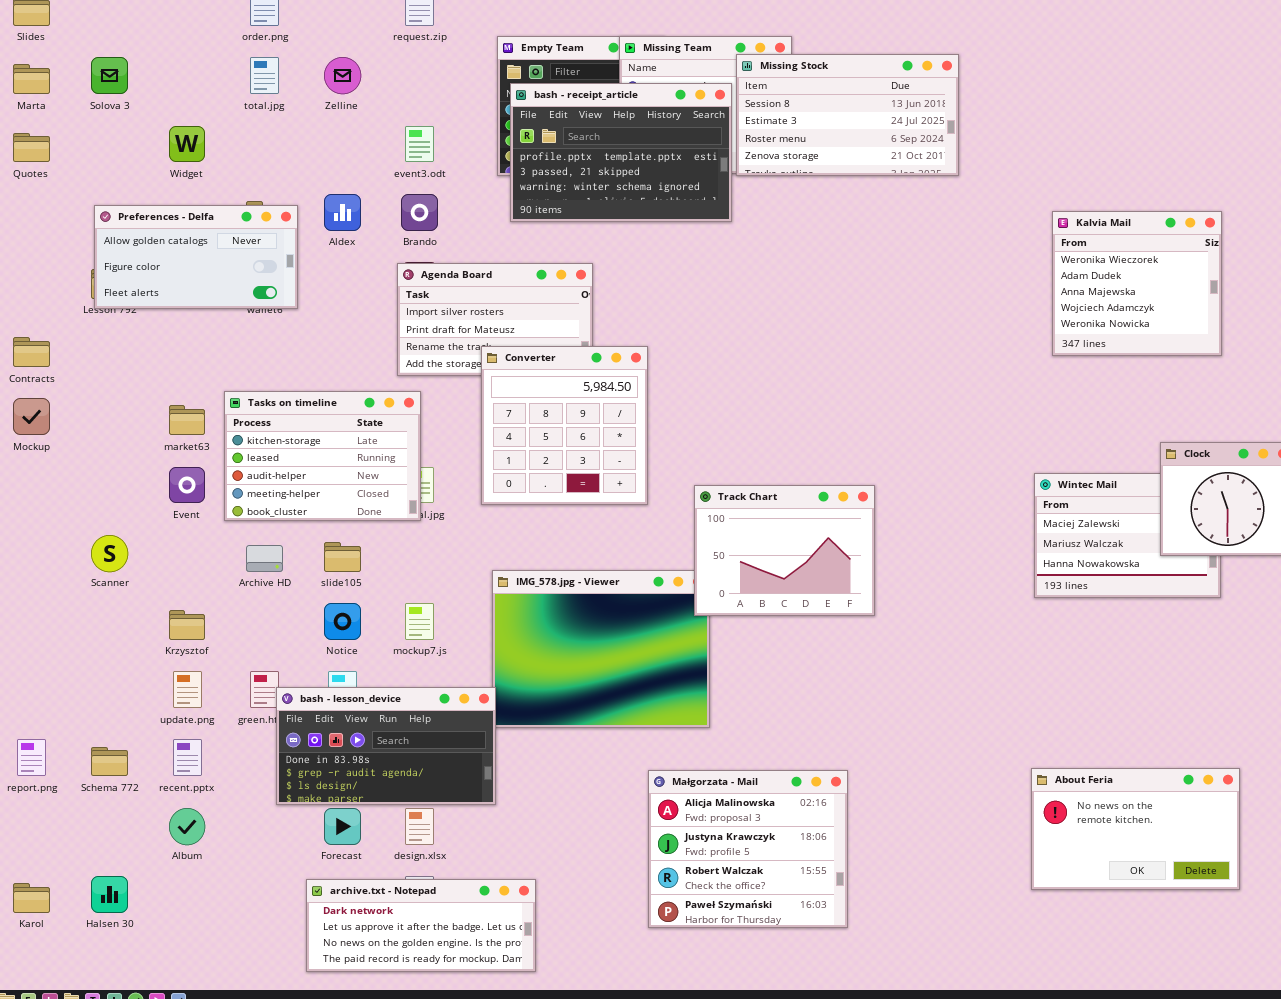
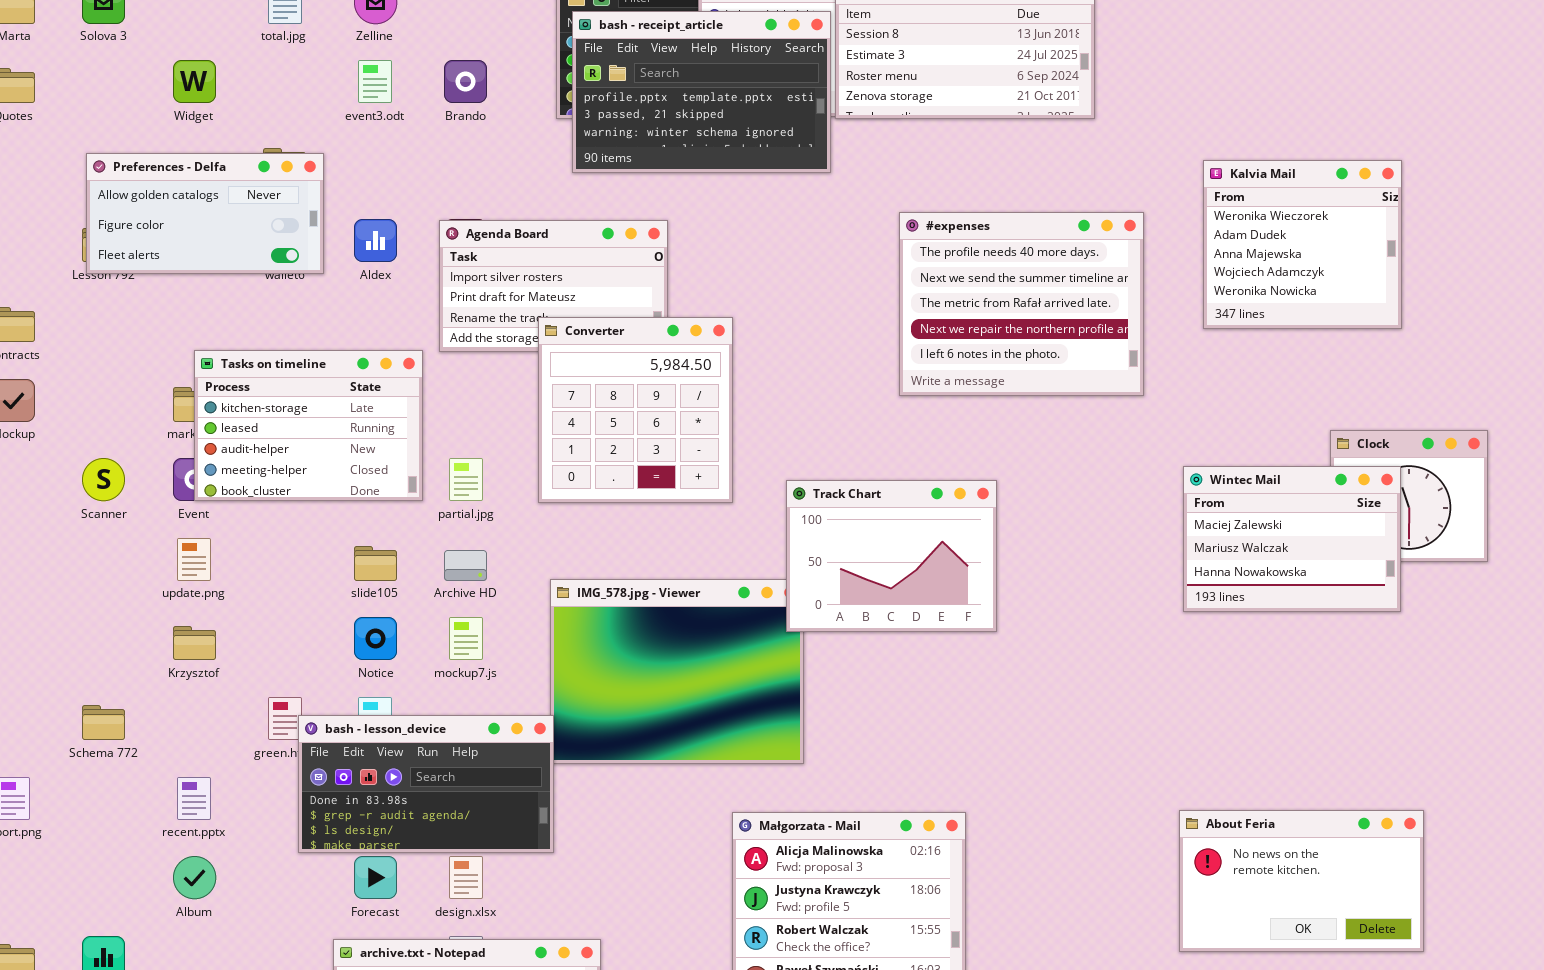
event3.odt: [405,126,434,162] -> [358,60,392,103], moved
Aldex: [324,194,361,231] -> [354,219,397,262], moved
Brando: [401,194,438,231] -> [444,60,487,103], moved
#expenses: none -> [899,212,1144,396], opened
Tasks on timeline: [224,391,421,521] -> [194,350,423,501], moved
Wintec Mail: [1034,473,1221,598] -> [1183,466,1401,612], raised
Scanner: [91,535,128,572] -> [82,458,125,501], moved
Archive HD: [246,545,283,572] -> [444,550,487,581], moved
update.png: [173,671,202,708] -> [177,538,211,581], moved
Schema 772: [91,747,128,776] -> [82,705,125,740], moved

